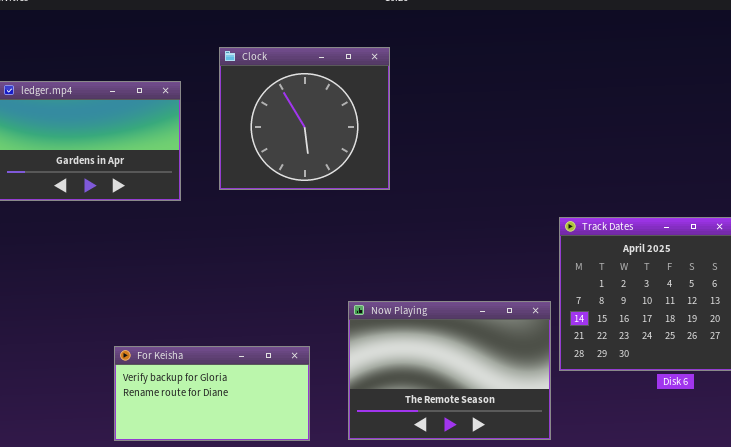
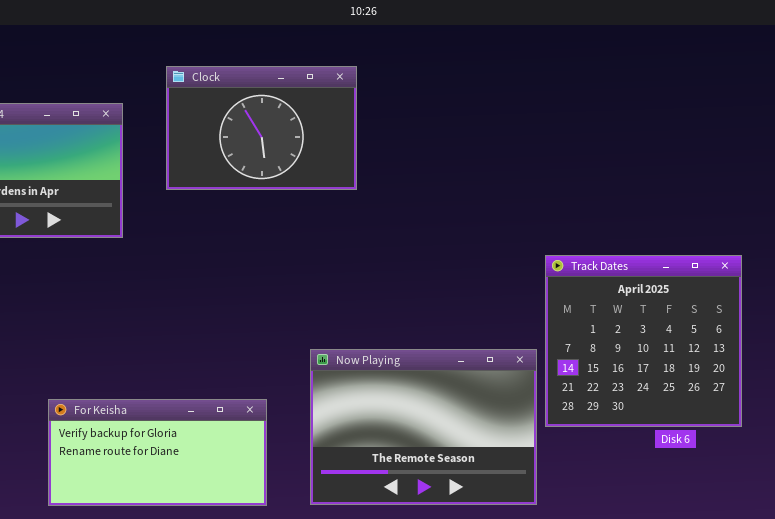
Clock: [219,47,390,190] -> [166,66,357,190], resized

